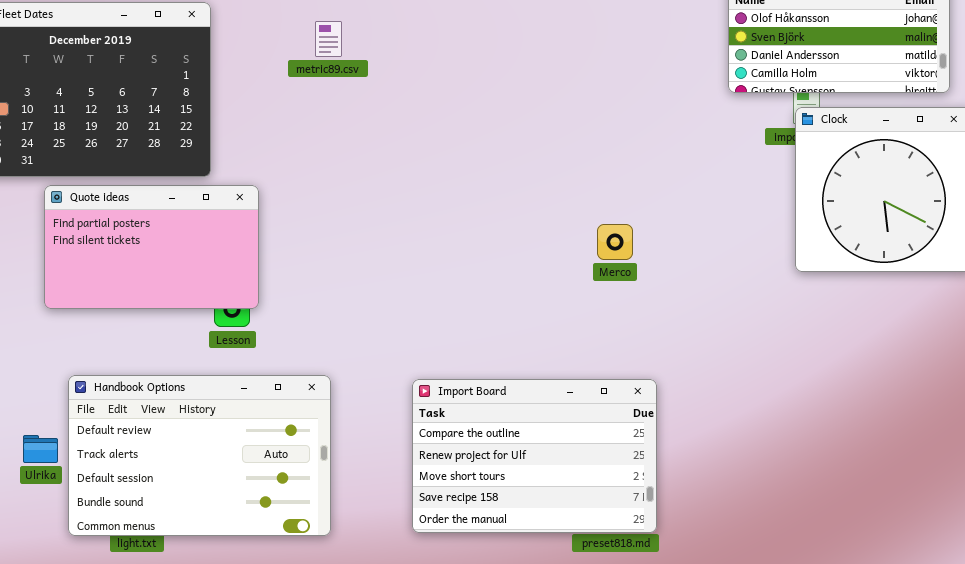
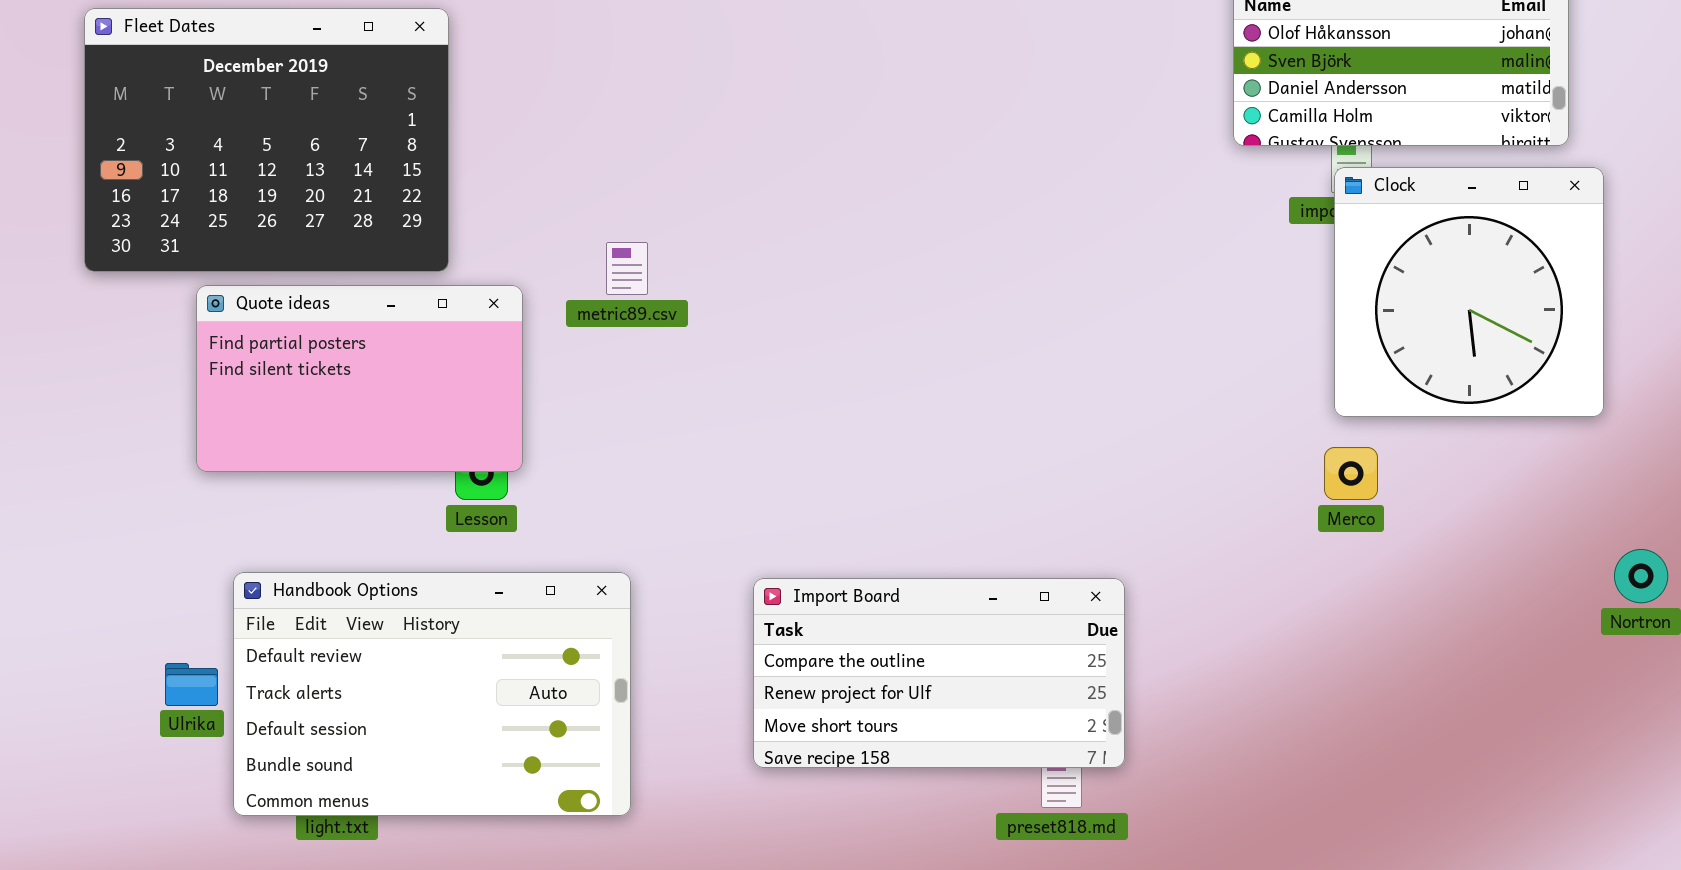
metric89.csv: [315,21,342,57] -> [606,242,648,295], moved
Merco: [597,224,633,260] -> [1324,447,1378,500], moved
Import Board: [412,379,657,533] -> [753,578,1125,768], resized

